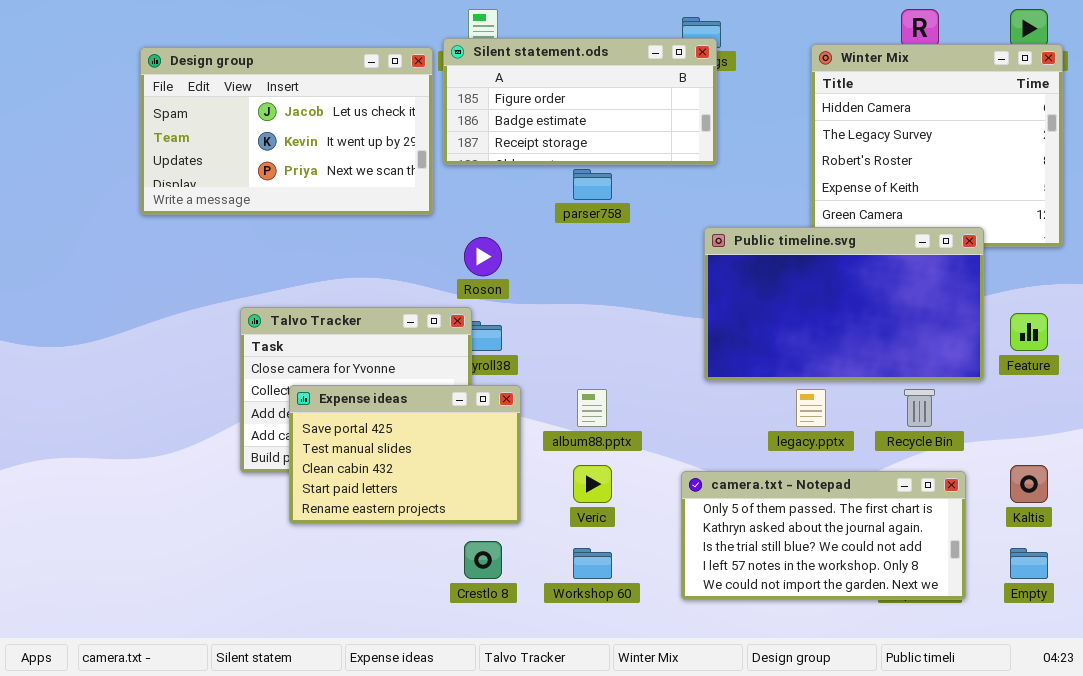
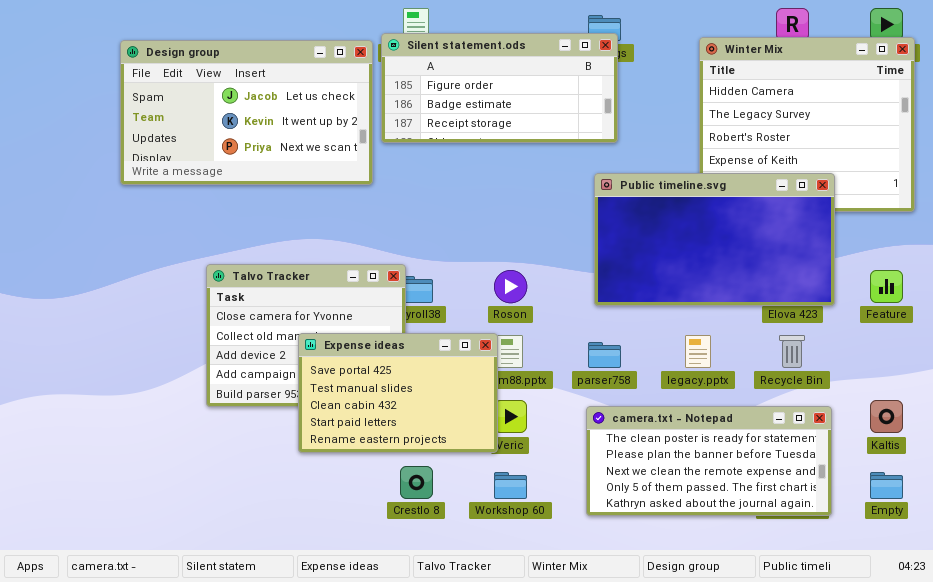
parser758: [573,169,612,200] -> [588,342,621,368], moved
Public timeline.svg: [704,227,984,381] -> [594,173,835,306], moved
Roson: [464,237,502,276] -> [494,270,527,303], moved
Expense ideas: [289,385,521,524] -> [298,333,498,453], moved
camera.txt - Notepad: [681,471,966,600] -> [586,406,832,516], scrolled up 3 rows

